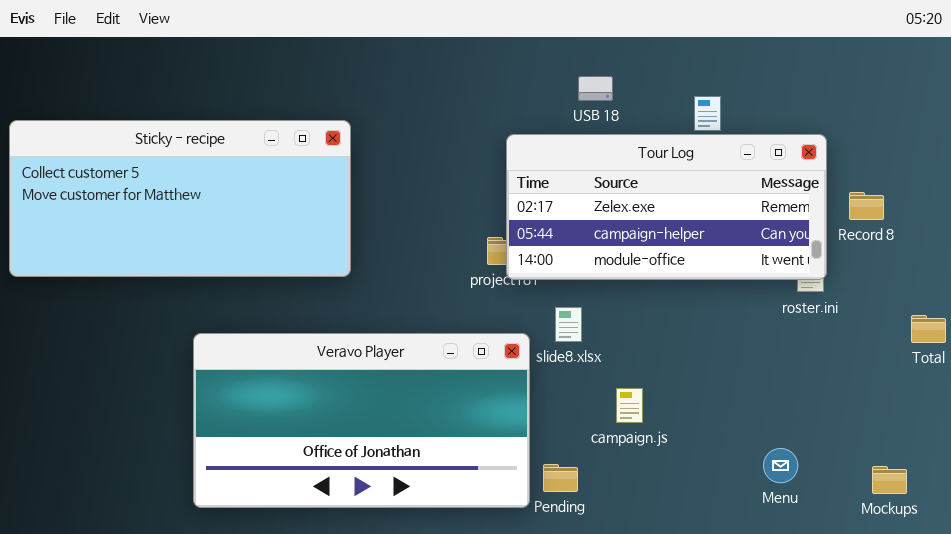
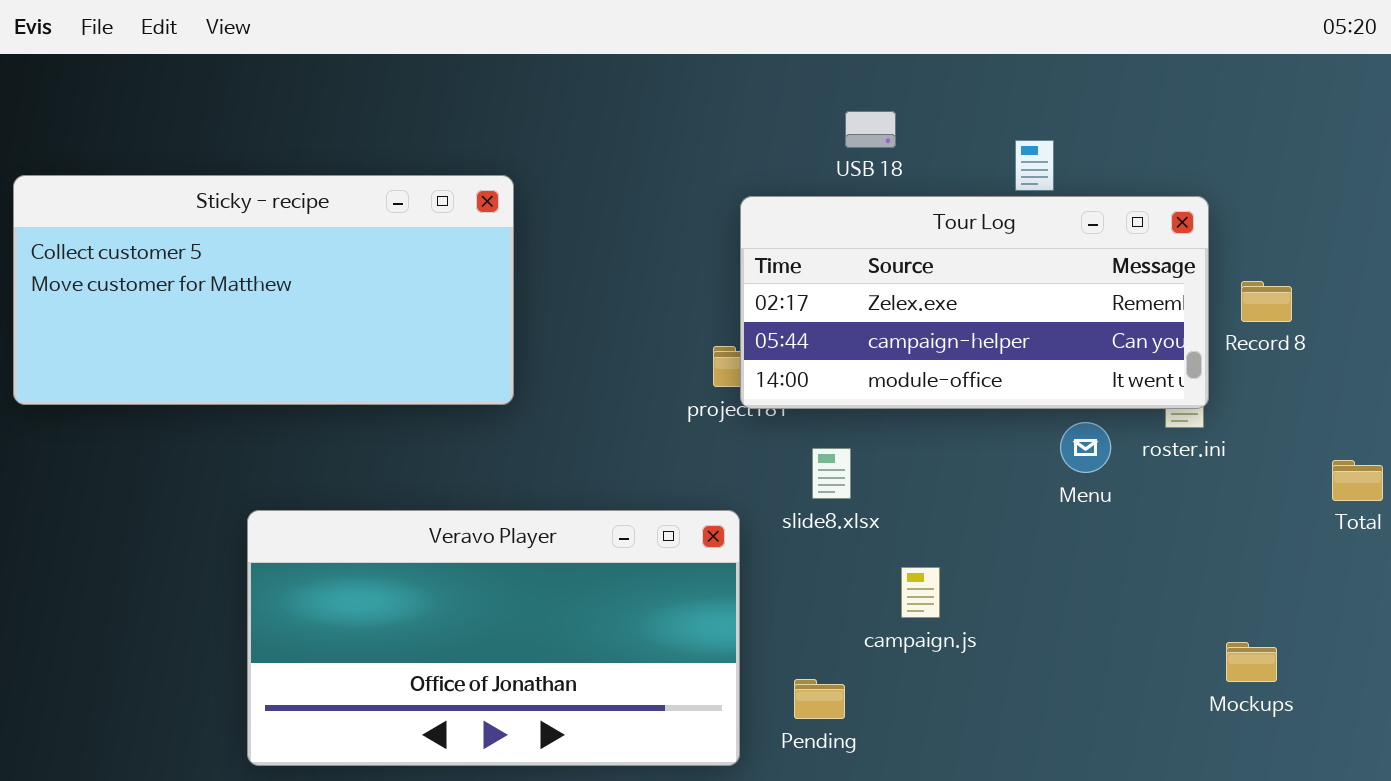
Veravo Player: [193,333,530,508] -> [247,510,740,766], moved
Menu: [763,448,798,483] -> [1060,422,1111,473], moved
Mockups: [872,466,907,494] -> [1226,642,1277,682], moved

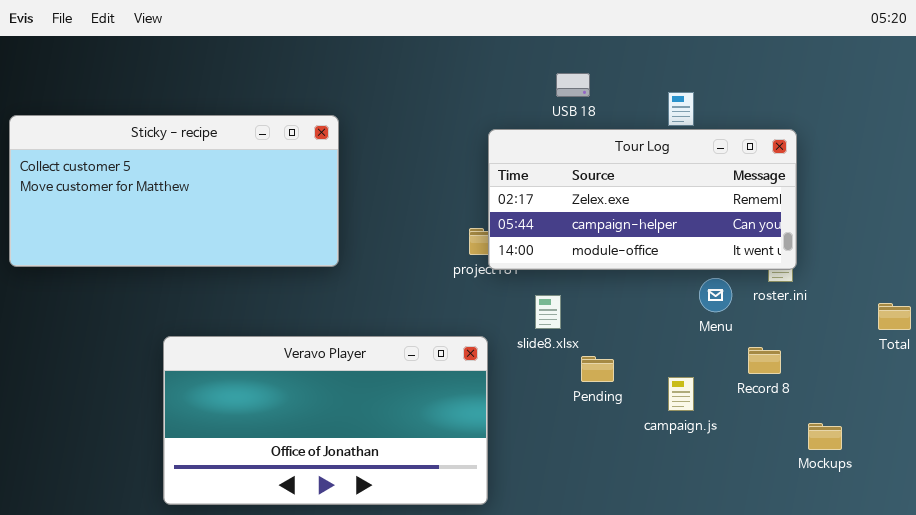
Record 8: [1241,281,1292,322] -> [748,347,781,374], moved
campaign.js: [901,567,940,618] -> [668,377,694,411], moved
Pending: [794,679,845,719] -> [581,356,614,382], moved

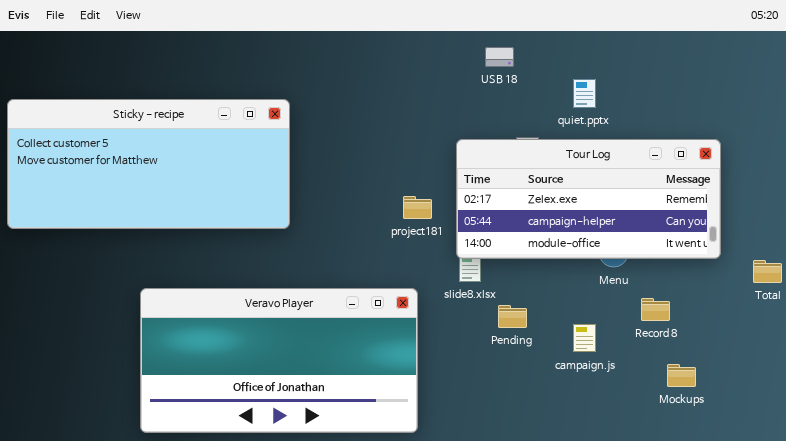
USB 18: [556,73,590,97] -> [485,47,514,67], moved
Tour Log: [488,129,797,270] -> [456,139,721,259], moved
Mockups: [808,423,842,450] -> [667,364,696,387], moved

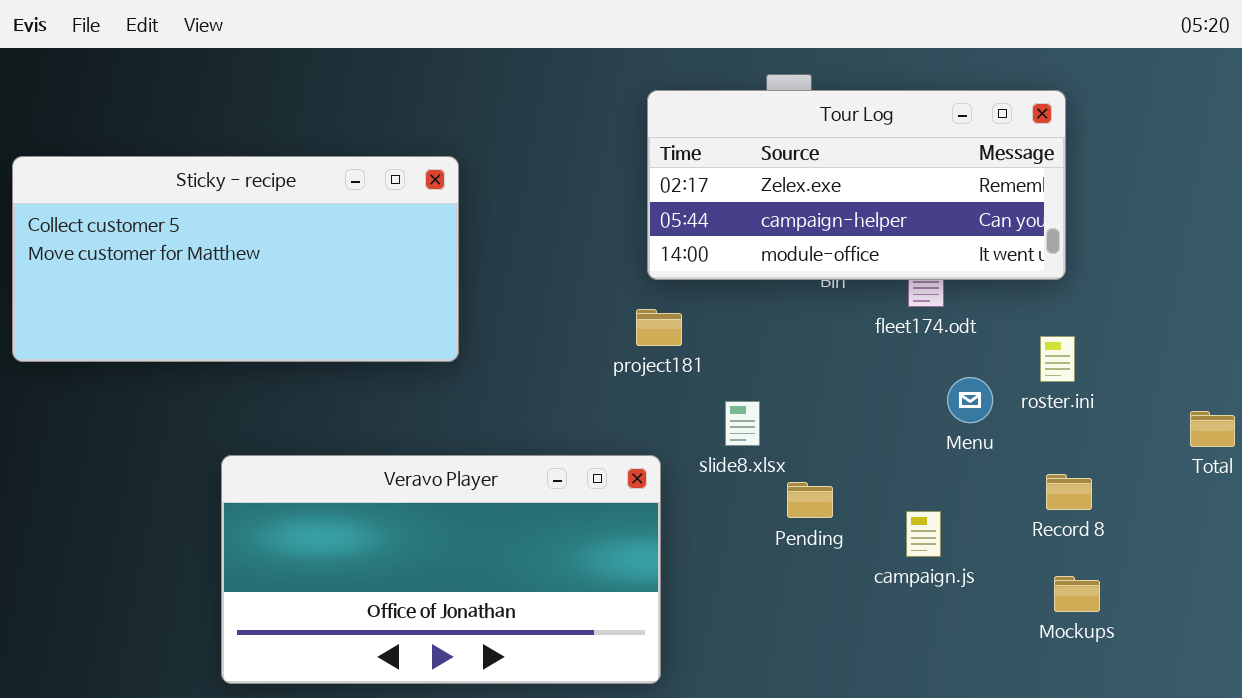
Tour Log: [456,139,721,259] -> [647,90,1066,280], moved
Record 8: [641,298,670,321] -> [1046,474,1092,510], moved

